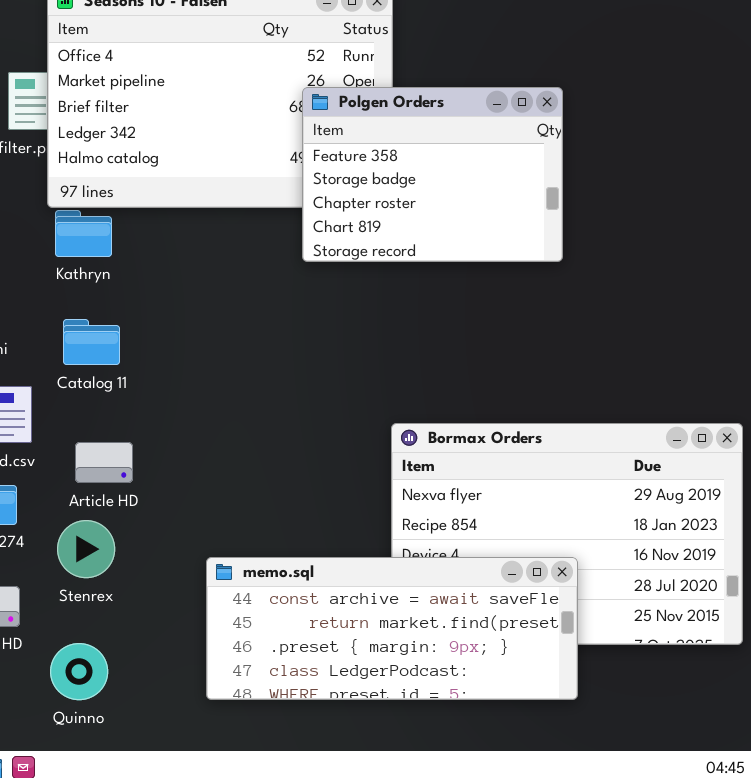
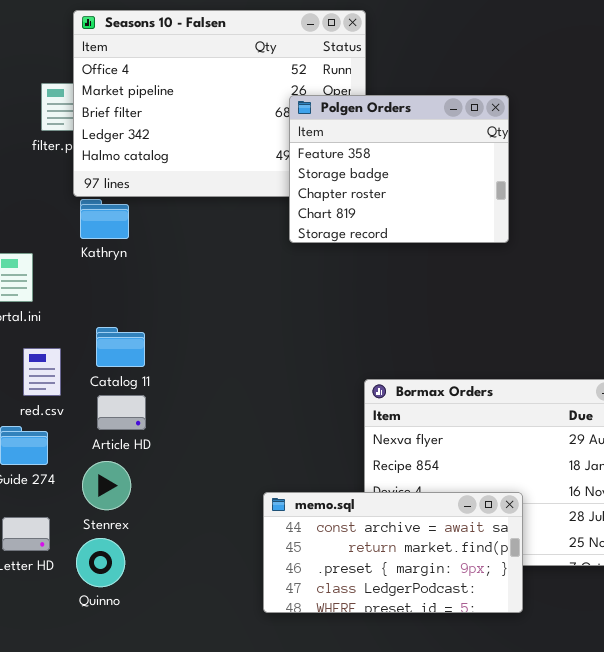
Catalog 11: [63,319,120,365] -> [96,327,145,367], moved
memo.sql: [206,557,578,700] -> [263,492,523,613], resized
Quinno: [50,643,108,700] -> [76,538,125,587], moved

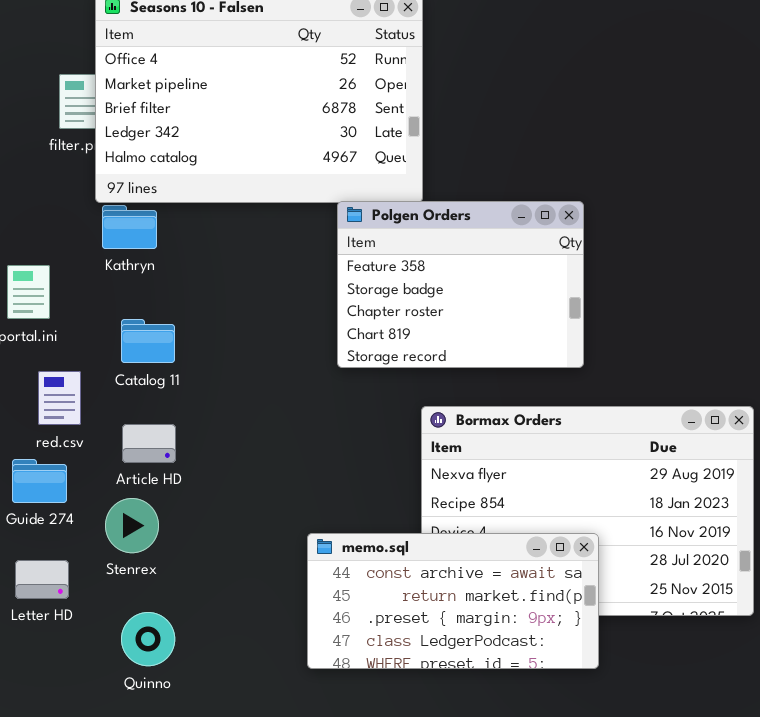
Polgen Orders: [289,95,509,243] -> [337,201,584,368], moved
Catalog 11: [96,327,145,367] -> [121,319,175,363], moved
Quinno: [76,538,125,587] -> [121,612,175,666], moved

